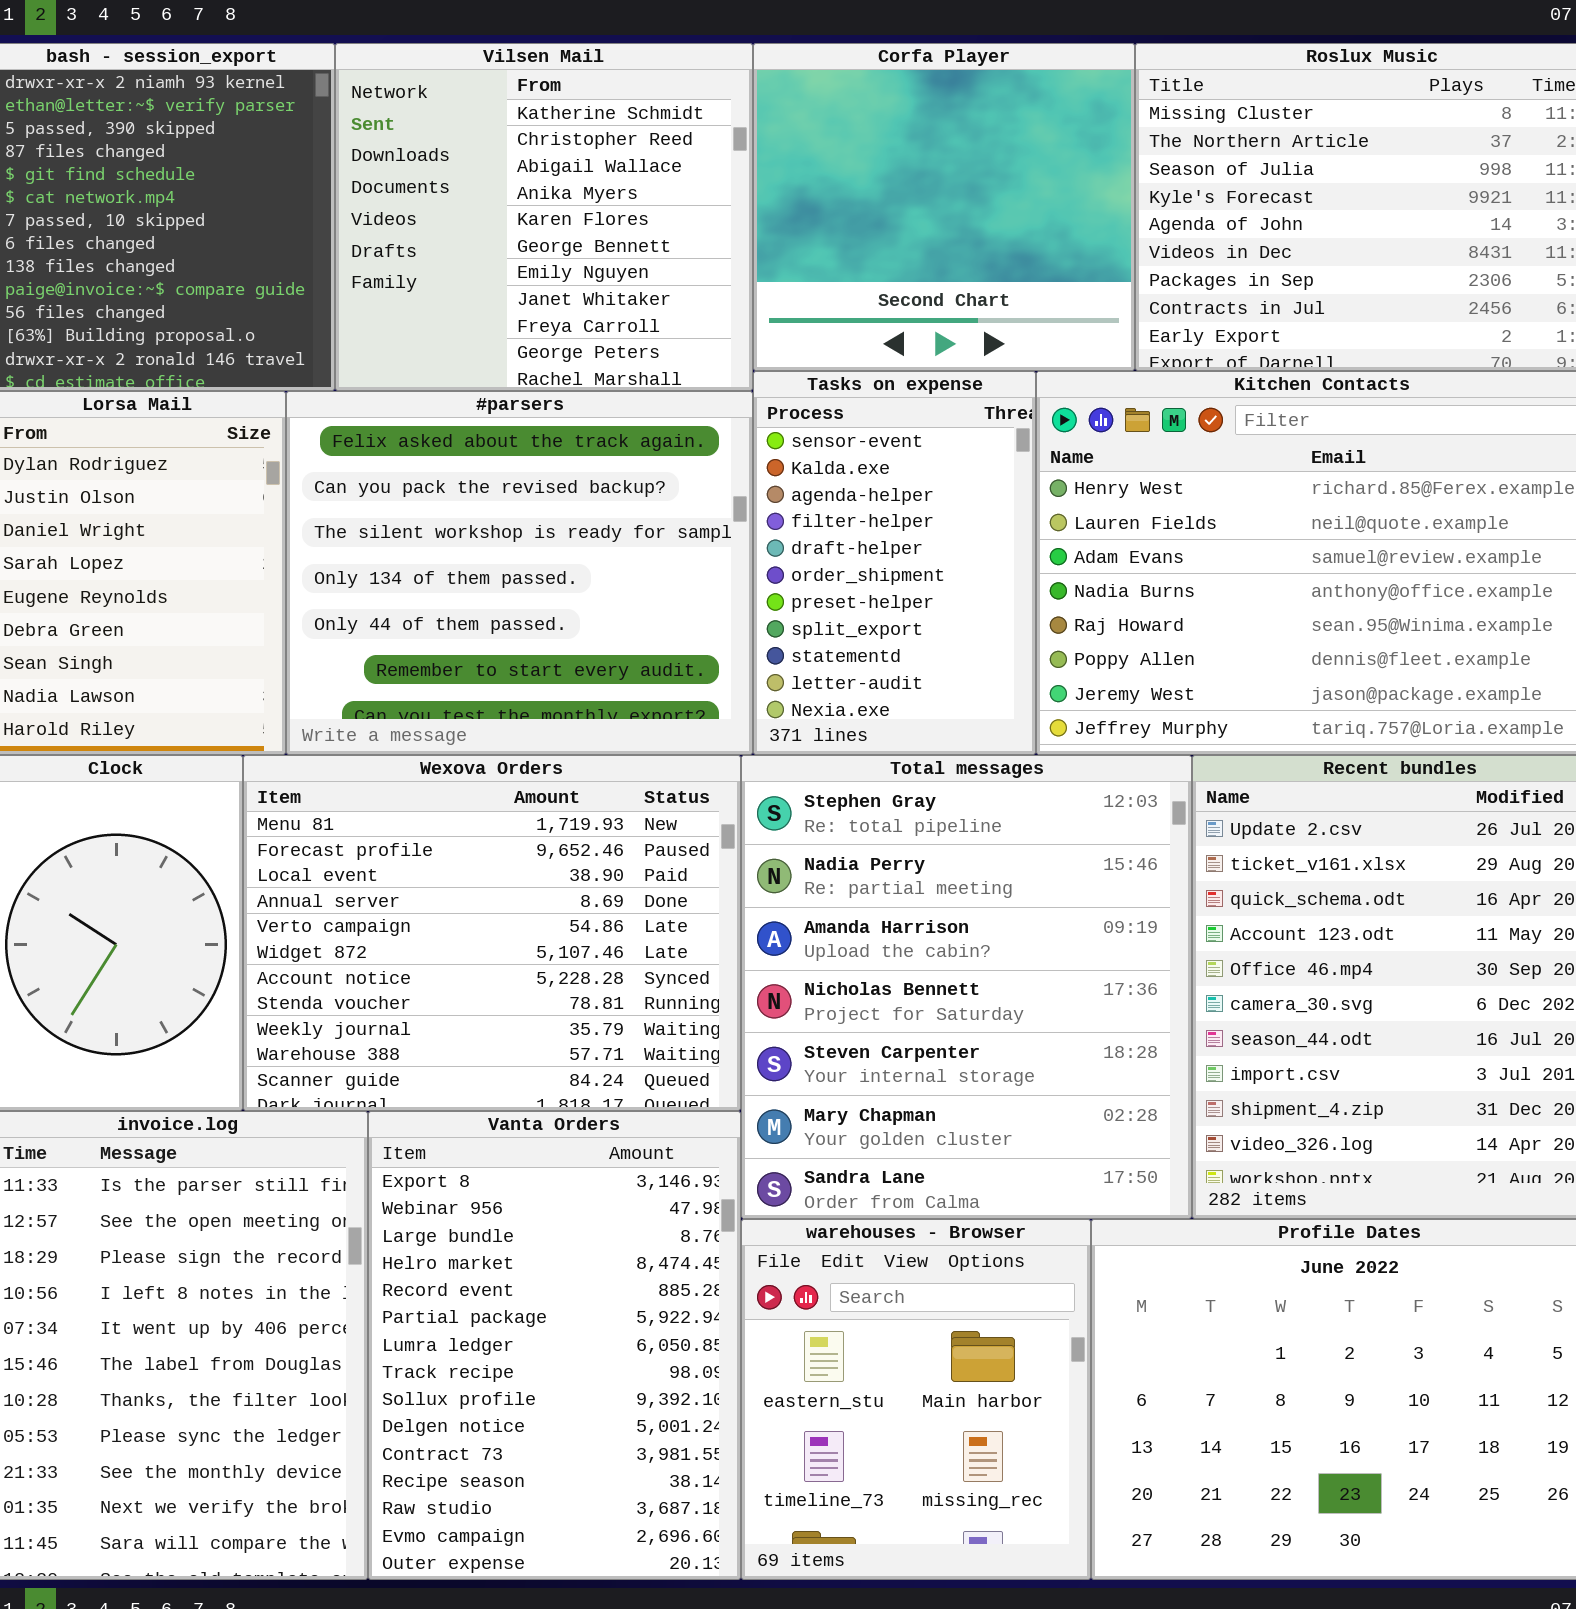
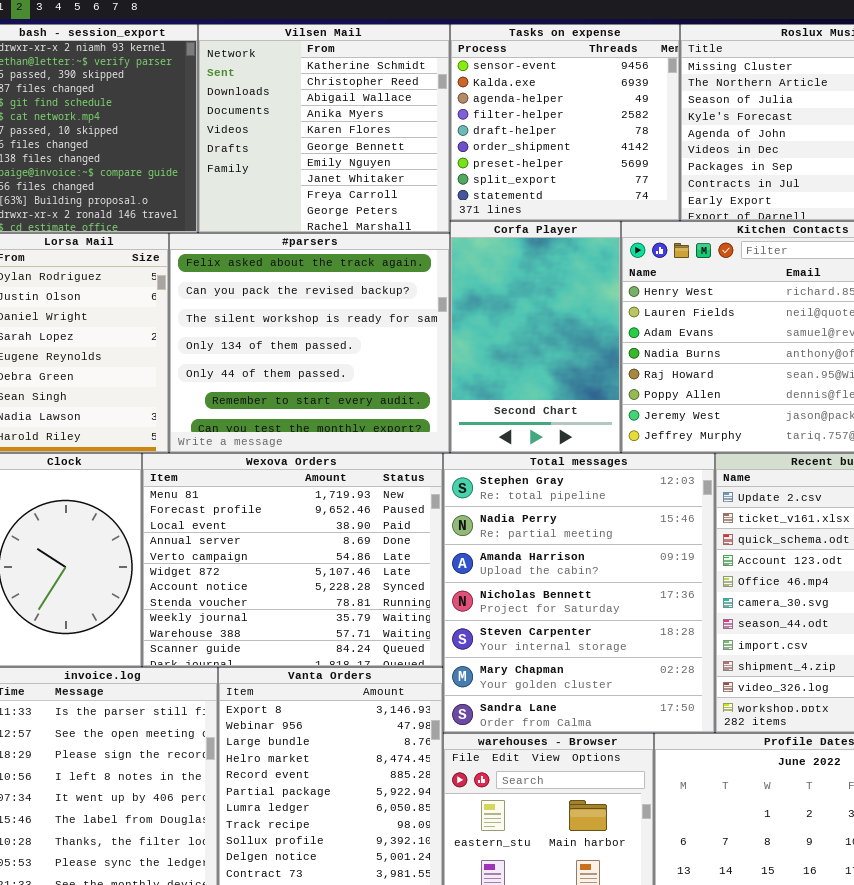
Corfa Player: [753,43,1135,371] -> [450,221,621,453], moved, resized
Tasks on expense: [753,371,1036,755] -> [450,24,680,221], moved, resized

